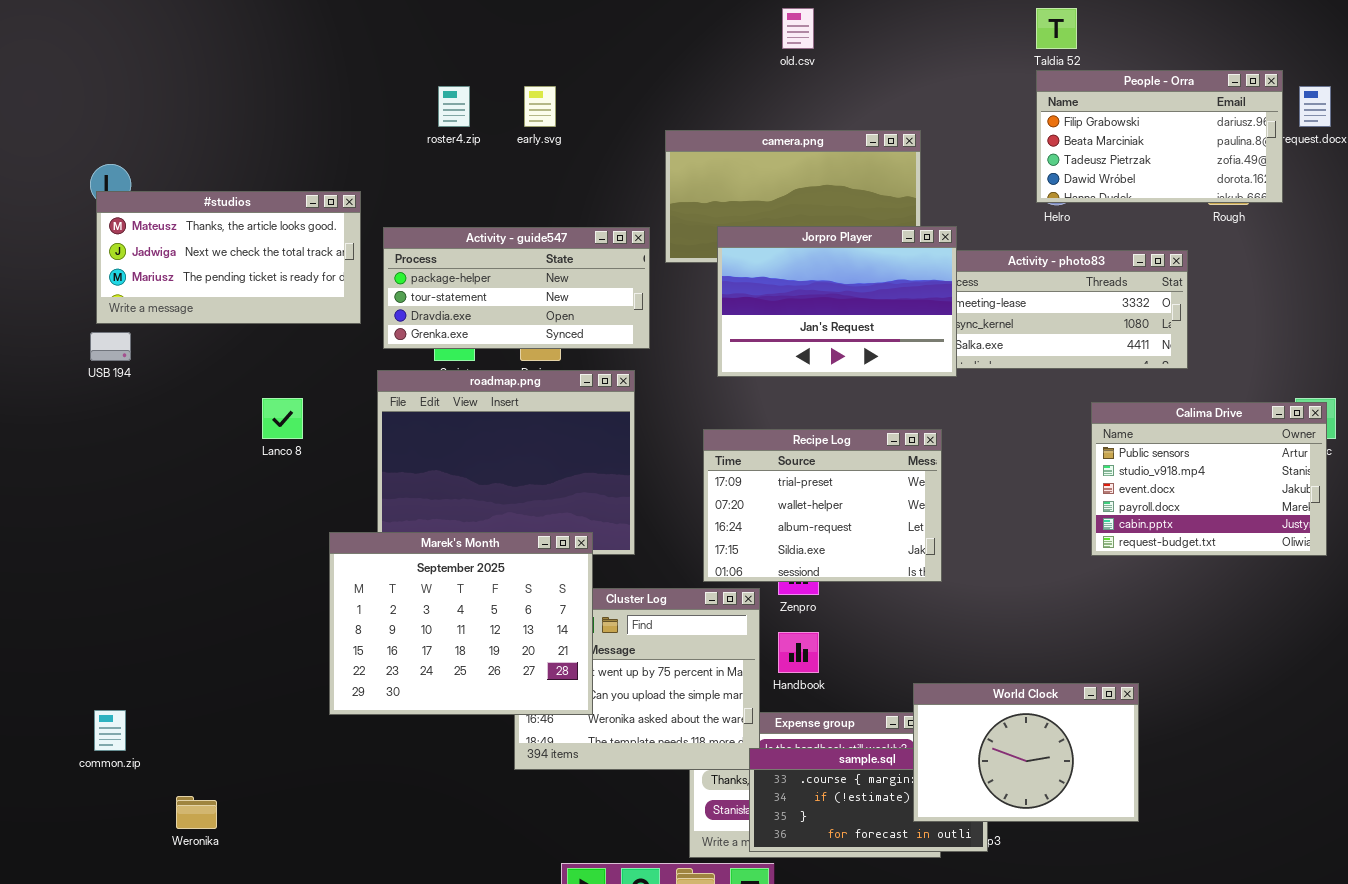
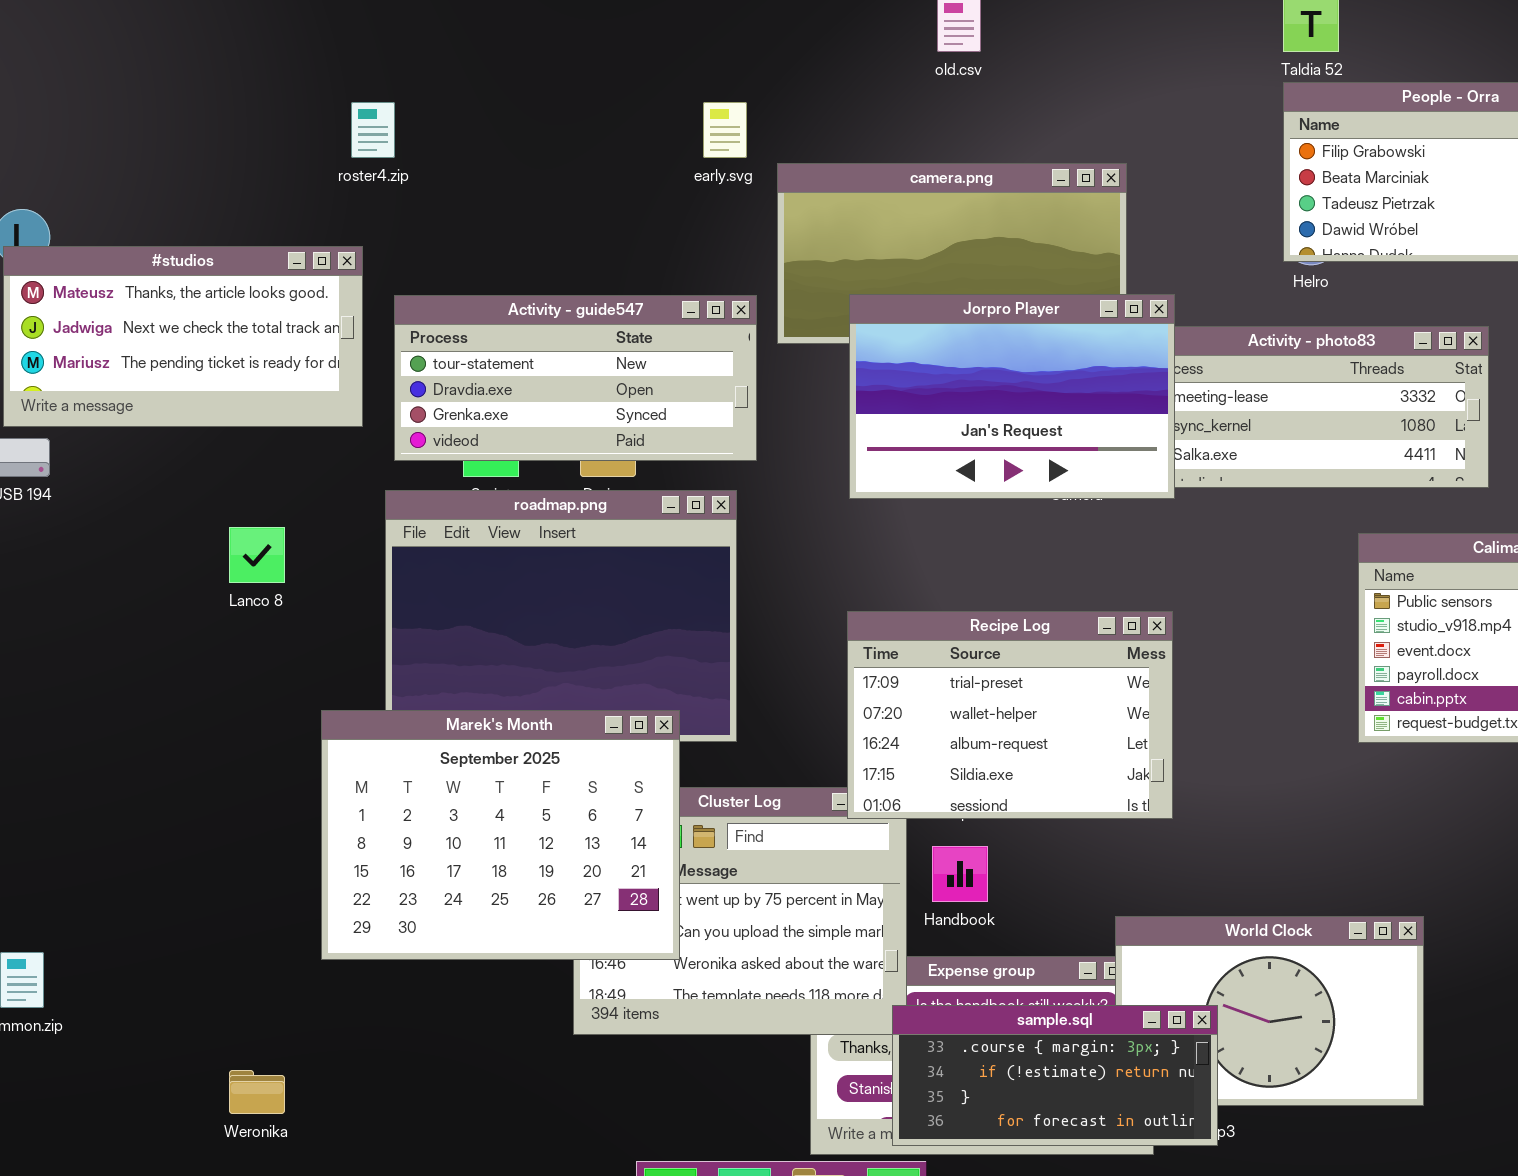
roster4.zip: [438,86,470,127] -> [351,102,395,158], moved
early.svg: [524,86,556,127] -> [703,102,747,158], moved
Activity - guide547: [383,227,650,349] -> [394,295,757,461], scrolled down 1 row
Recipe Log: [703,429,942,582] -> [847,611,1173,819], moved
sample.sql: [749,748,988,852] -> [892,1005,1218,1146], raised
Weronika: [176,796,217,829] -> [229,1070,285,1114], moved

